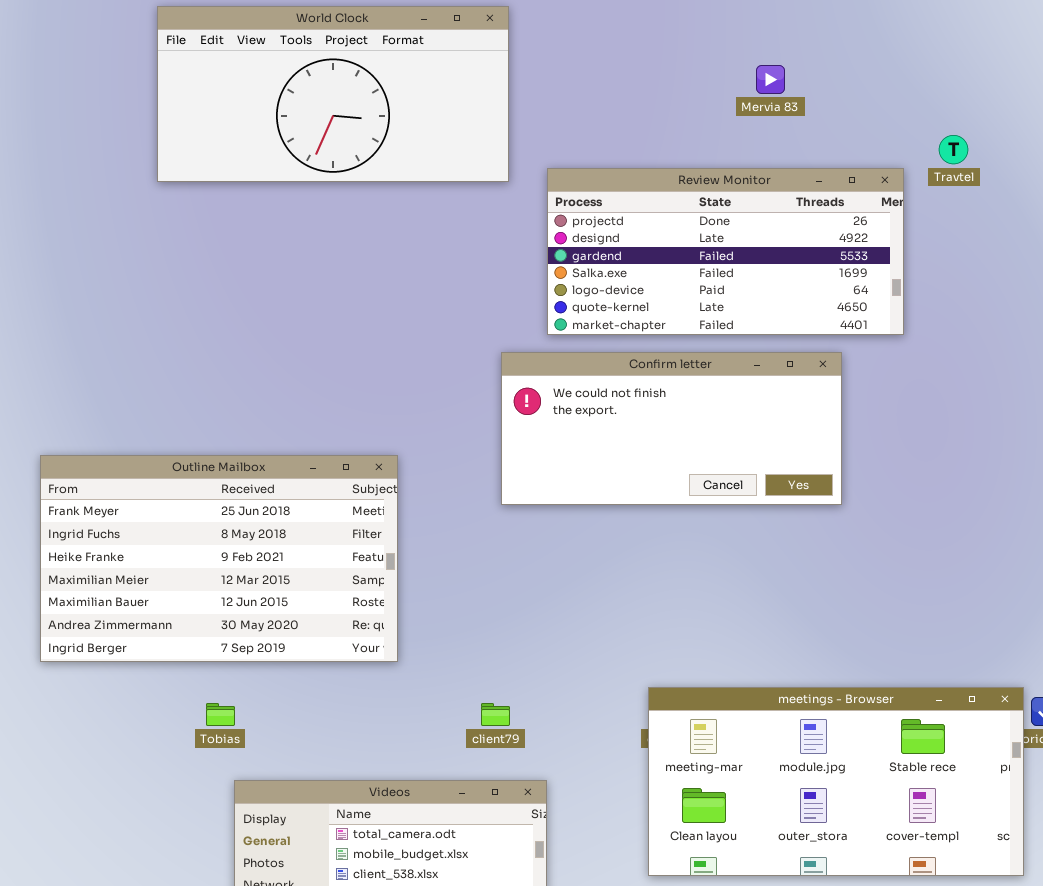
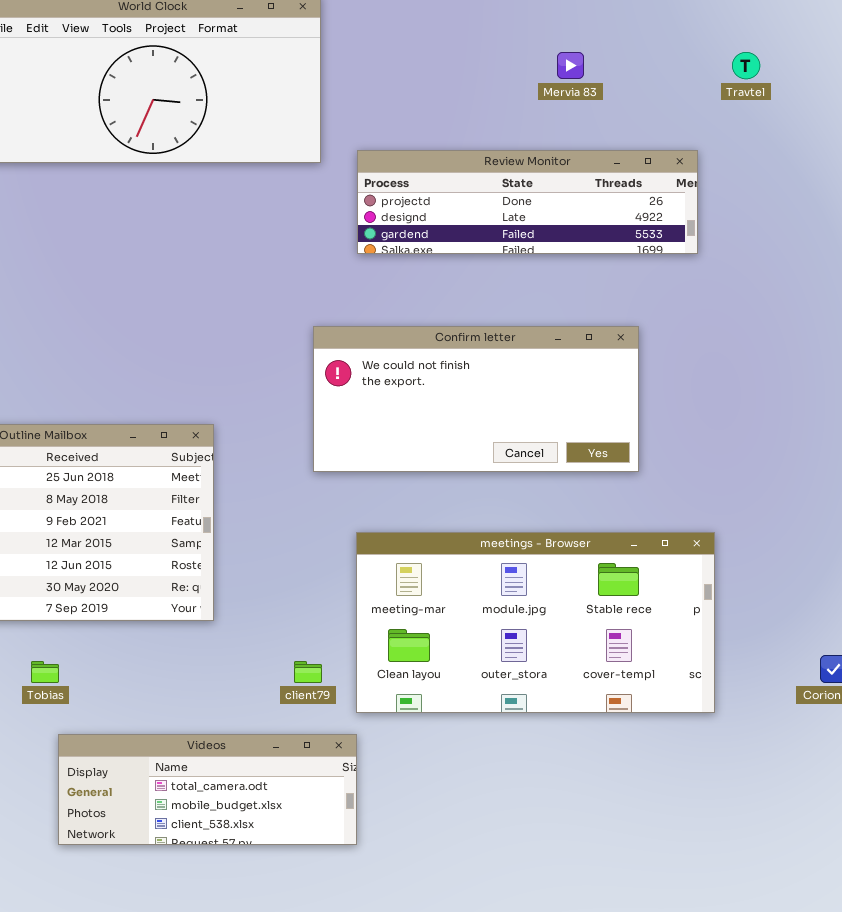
Travtel: [939,135,968,164] -> [732,52,760,79], moved
Review Monitor: [547,168,904,335] -> [357,150,698,254], resized
meetings - Browser: [648,687,1024,876] -> [356,532,715,713], moved

